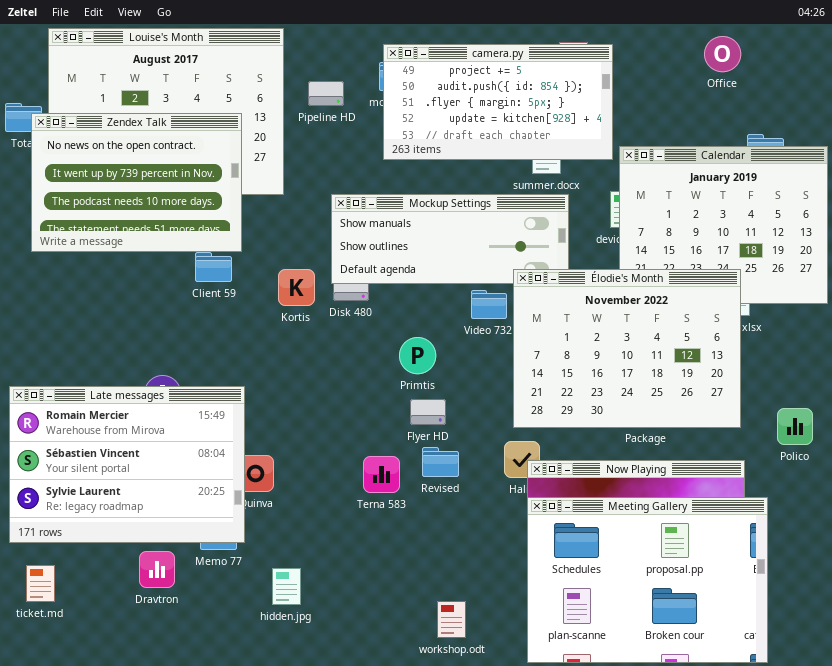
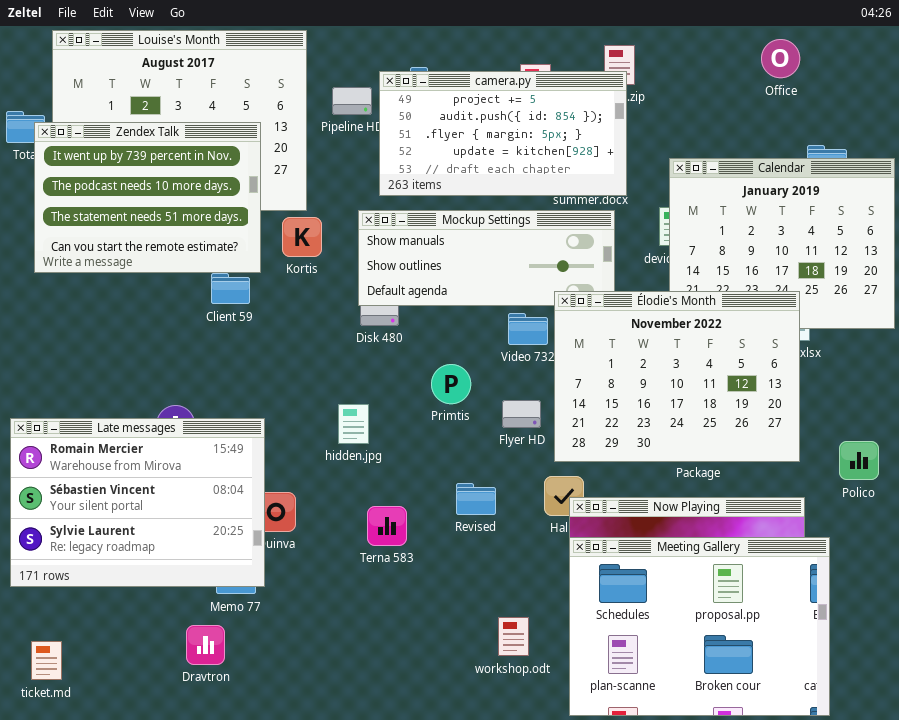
camera.py: [383,44,613,160] -> [379,71,627,196], moved
Zendex Talk: [31,113,242,252] -> [34,122,261,273], scrolled down 1 row
Kortis: [278,269,315,306] -> [282,217,322,257], moved
Flyer HD: [410,399,446,425] -> [502,400,541,428], moved
Terna 583: [363,456,400,493] -> [367,506,407,546], moved
Dravtron: [139,551,175,588] -> [186,625,225,665], moved
ticket.md: [26,565,55,602] -> [31,641,62,680], moved
hidden.jpg: [272,568,301,605] -> [338,404,369,444], moved
workshop.odt: [437,601,466,638] -> [498,617,529,656], moved

